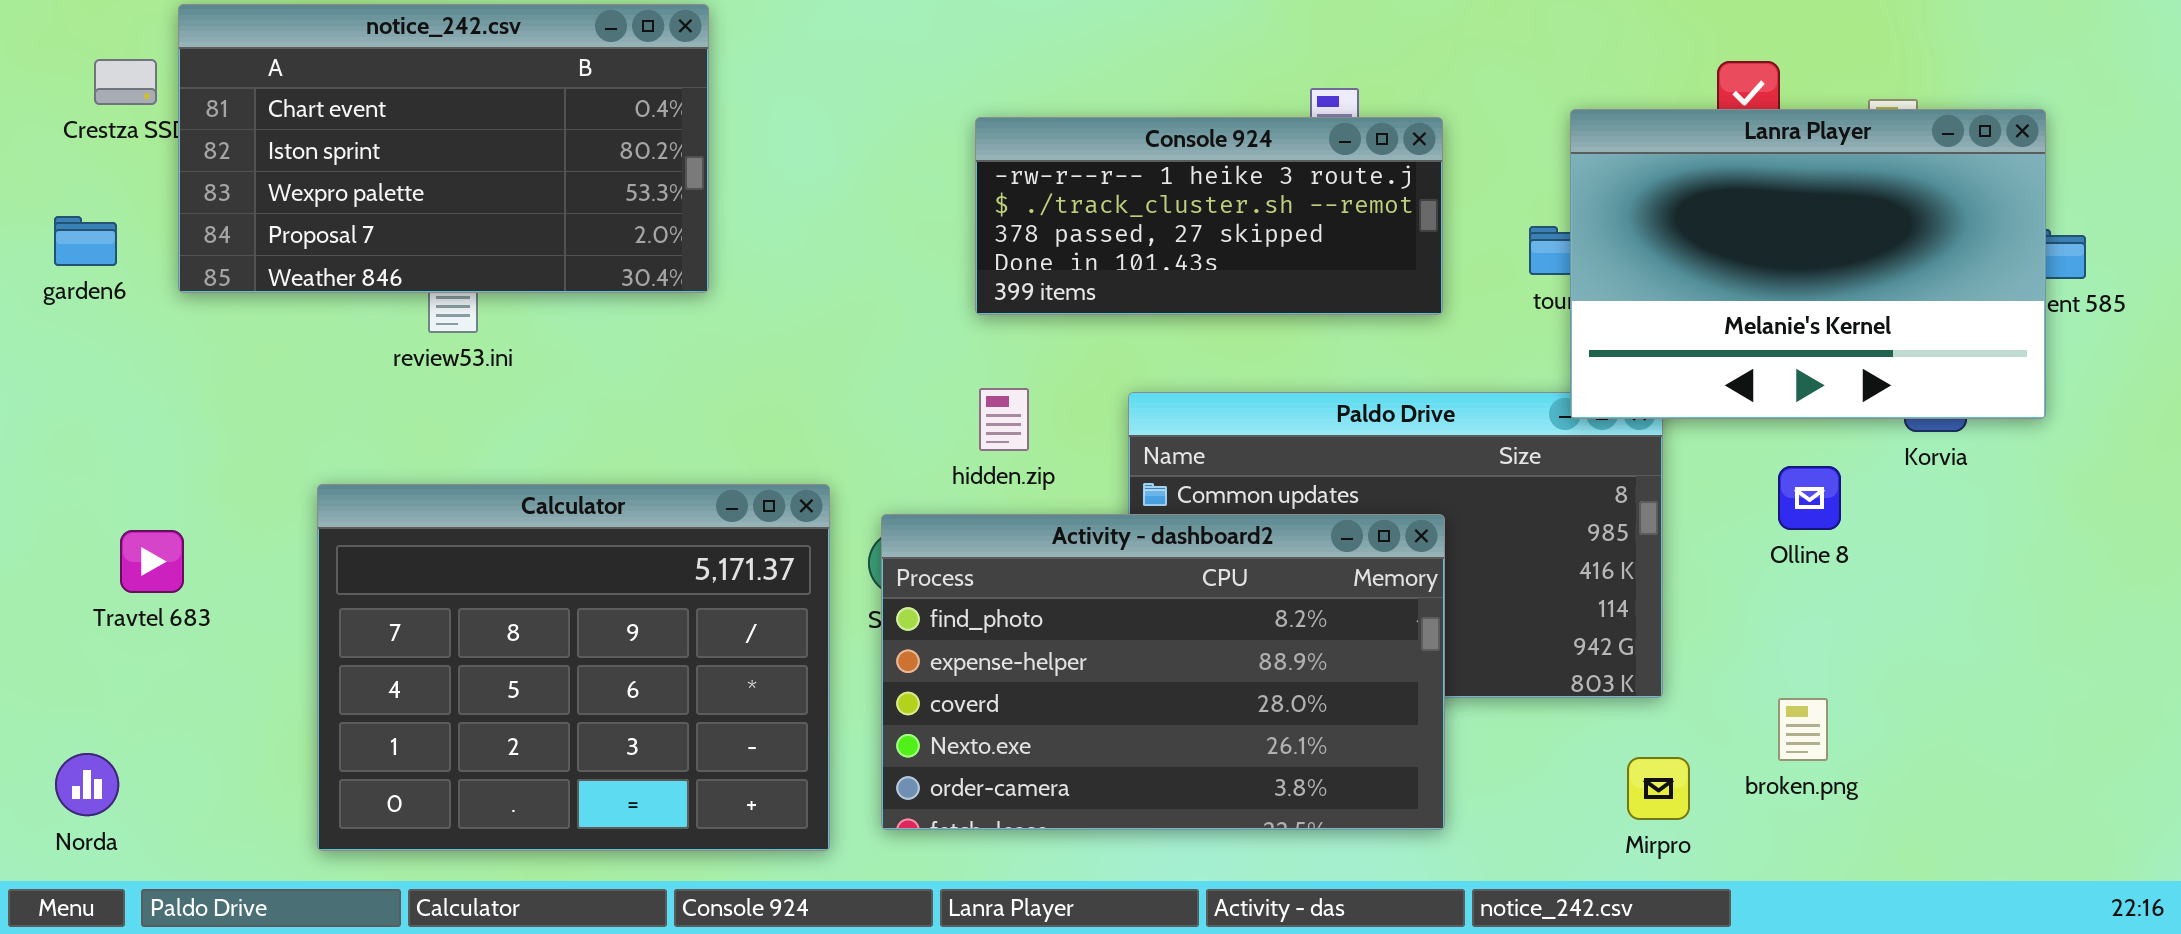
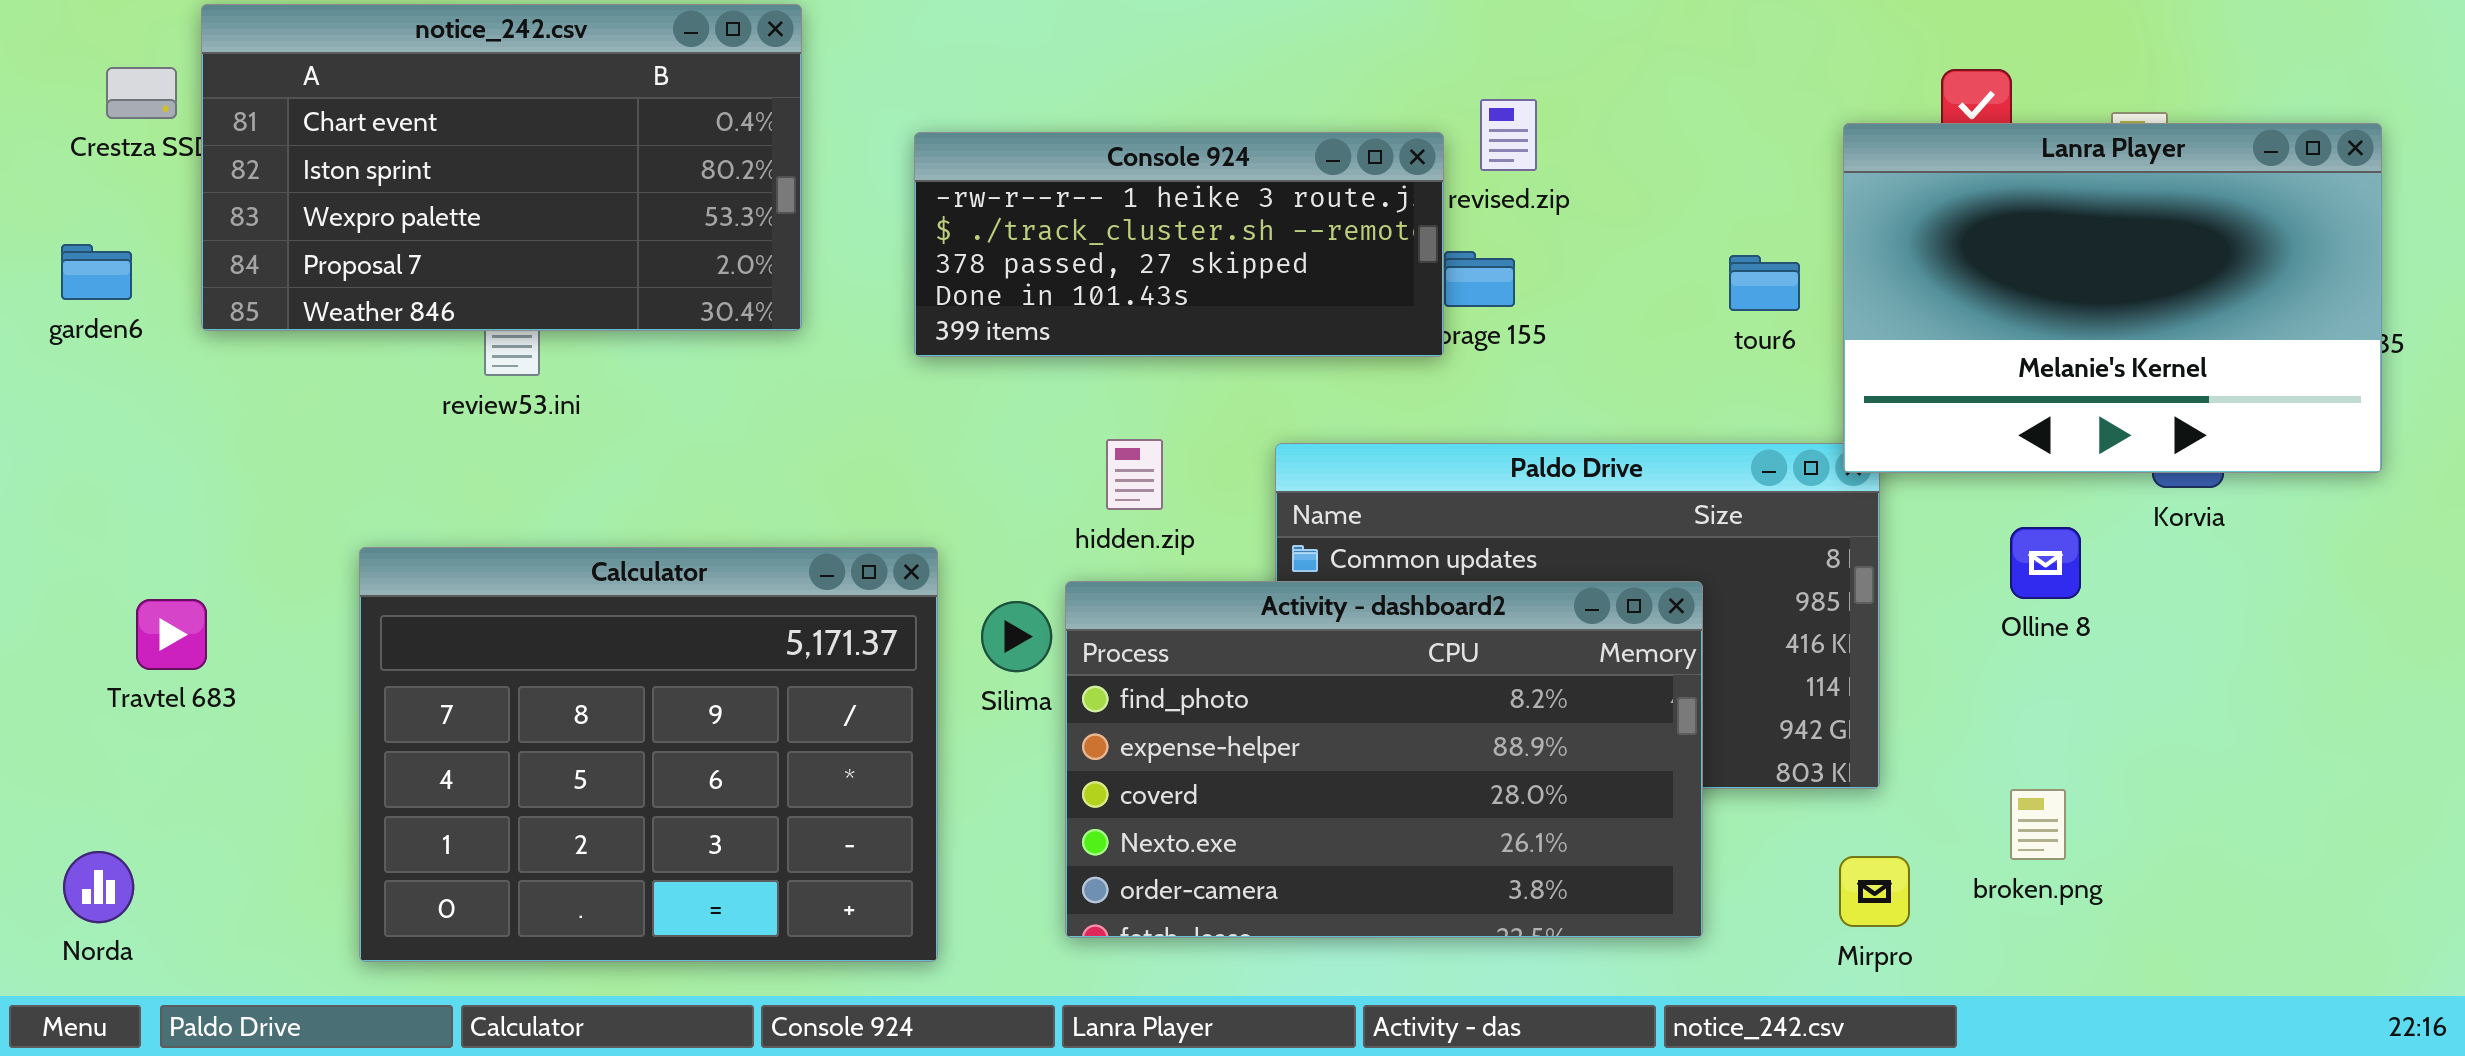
Lanra Player: [1570,109,2046,419] -> [1843,123,2382,473], moved
Console 924: [975,117,1443,315] -> [914,132,1444,357], moved
Activity - dashboard2: [881,514,1445,830] -> [1065,581,1703,938], moved

